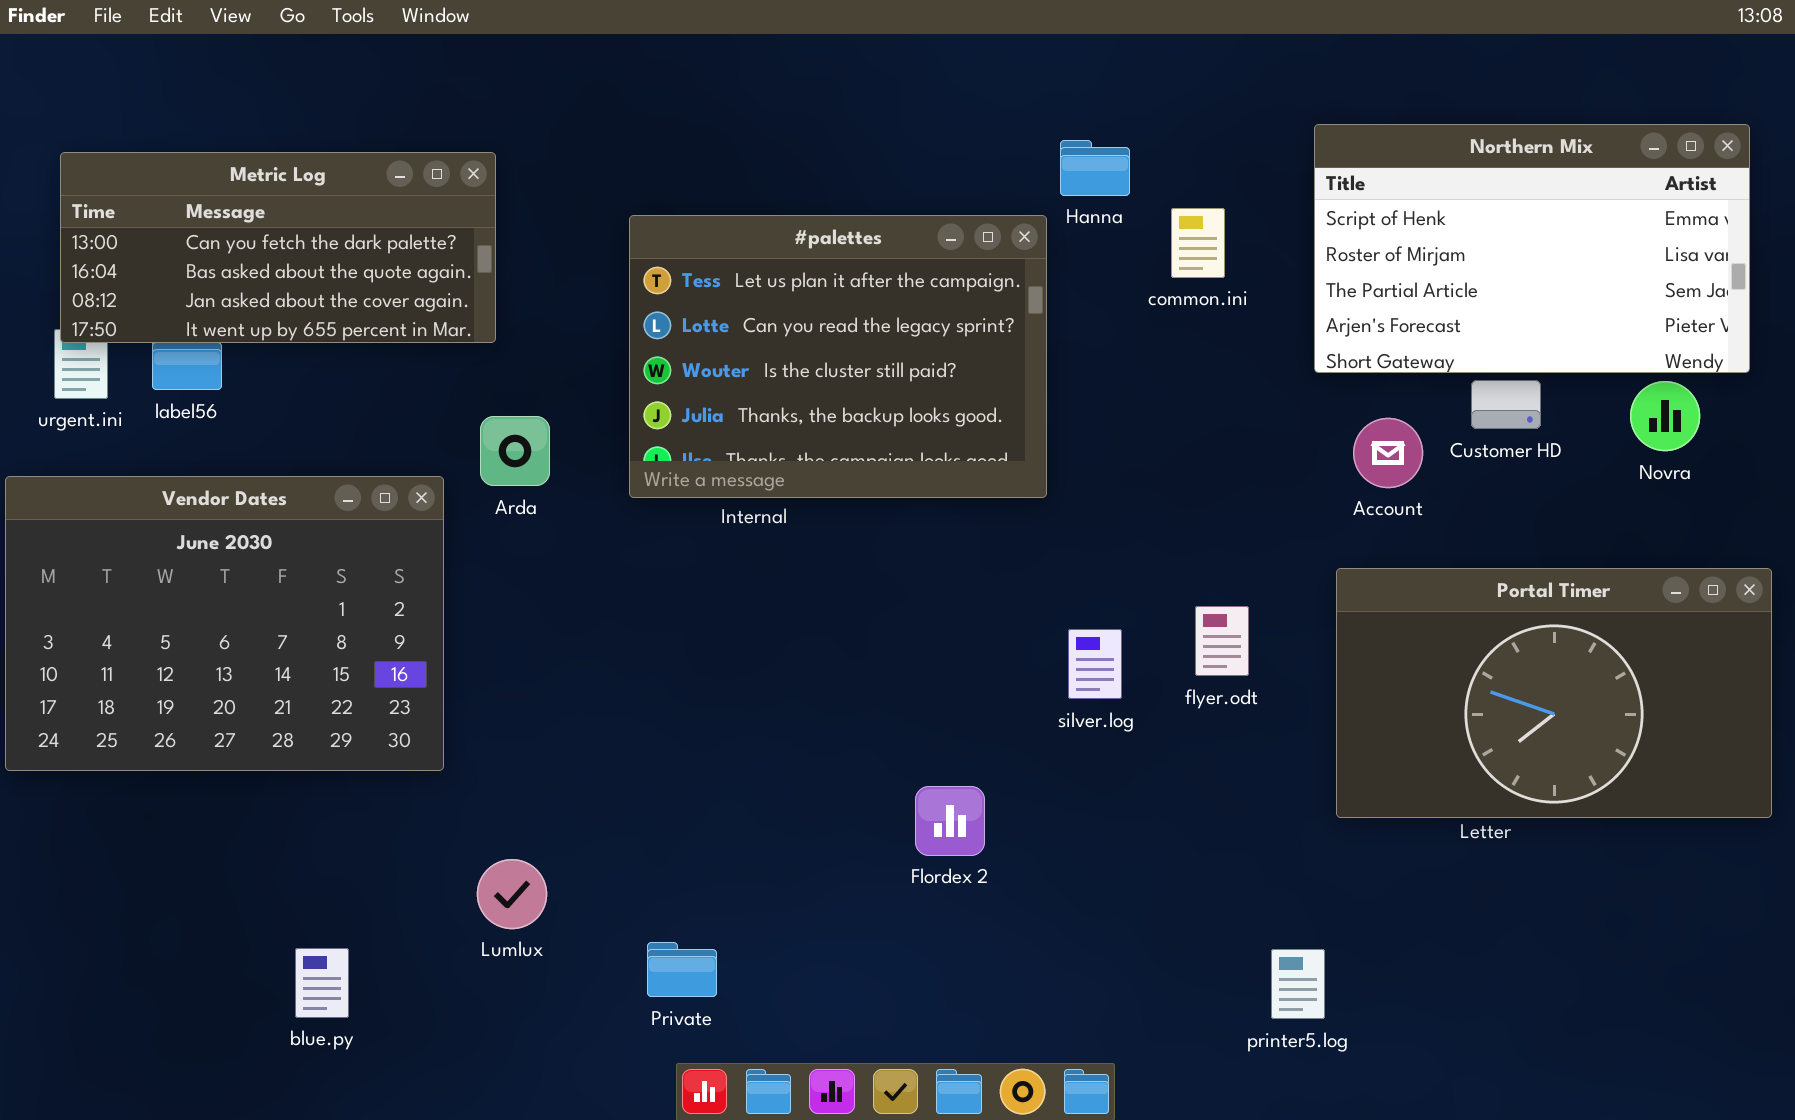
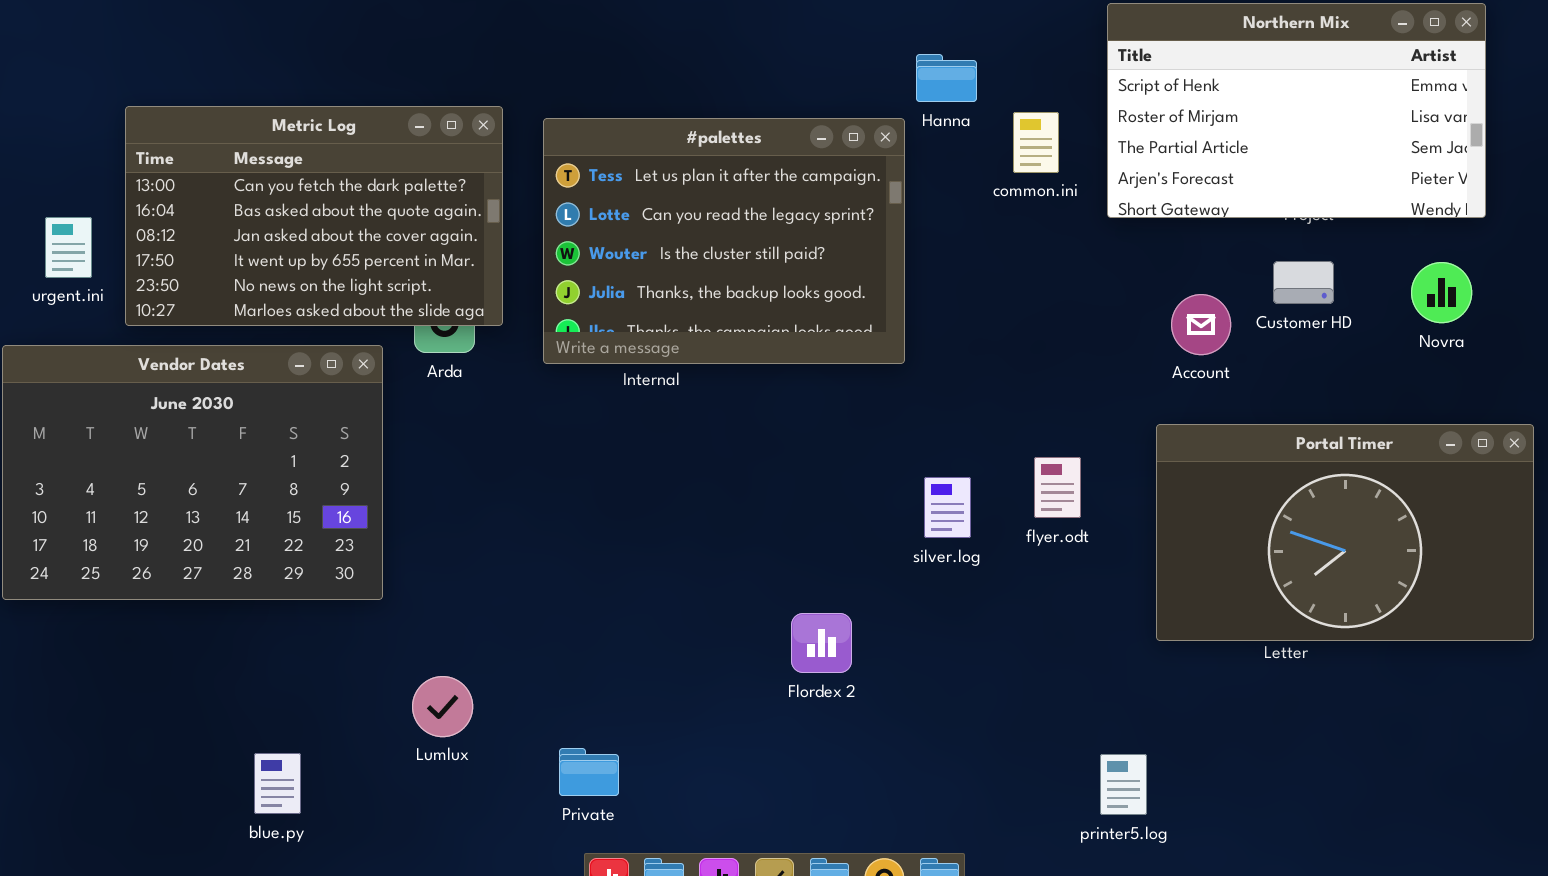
Northern Mix: [1314,124,1750,373] -> [1107,3,1486,218], moved
Metric Log: [60,152,496,343] -> [125,106,503,326], moved, resized

